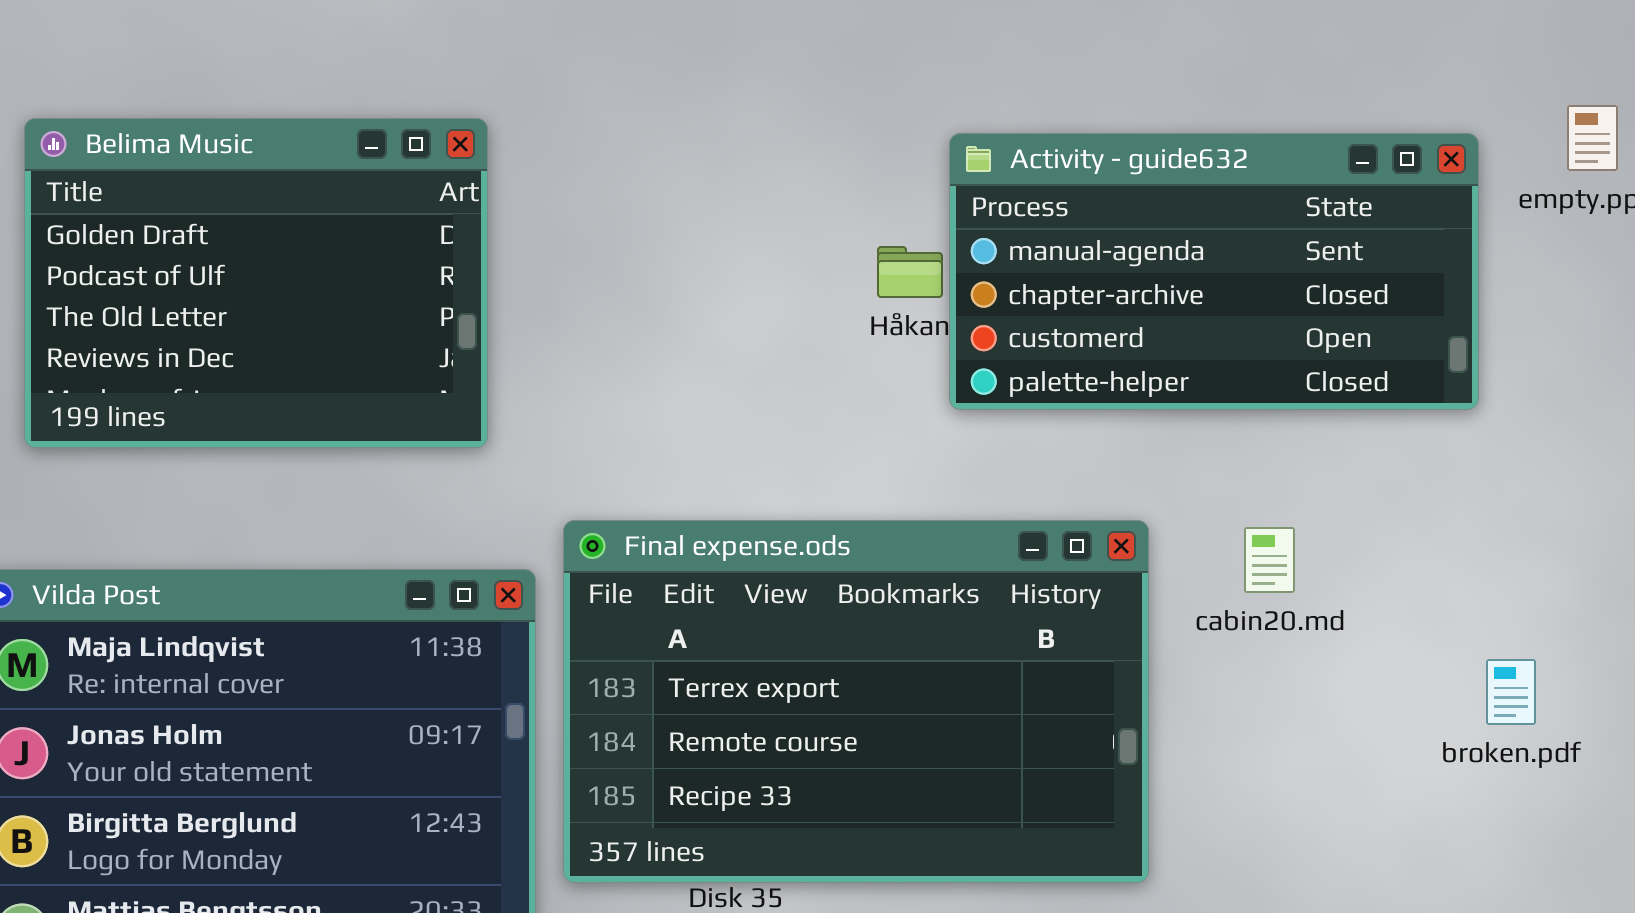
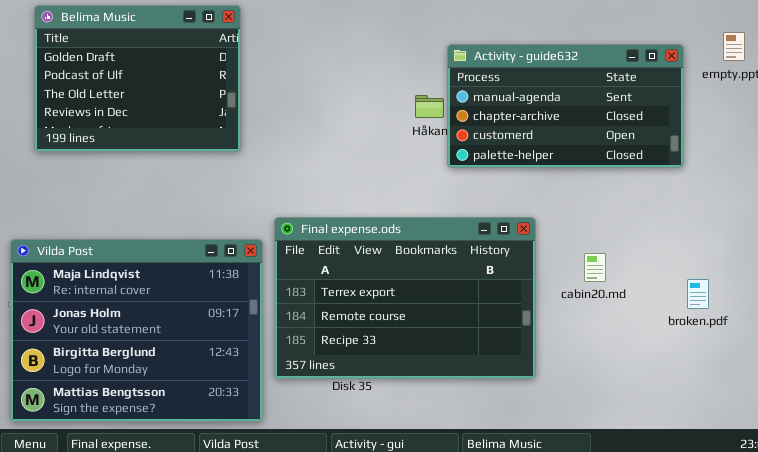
Belima Music: [24,118,488,448] -> [34,5,241,152], moved
cabin20.md: [1244,527,1295,593] -> [584,253,606,282], moved

